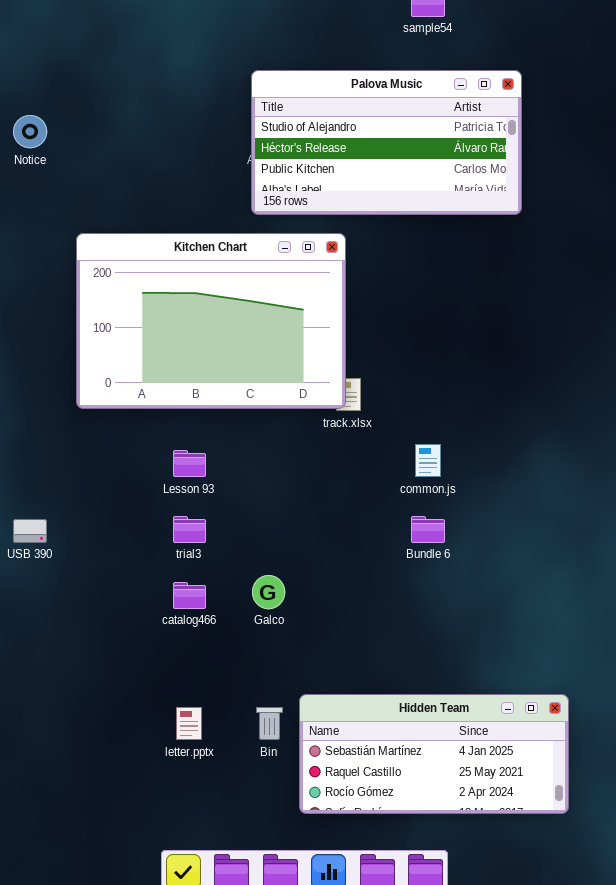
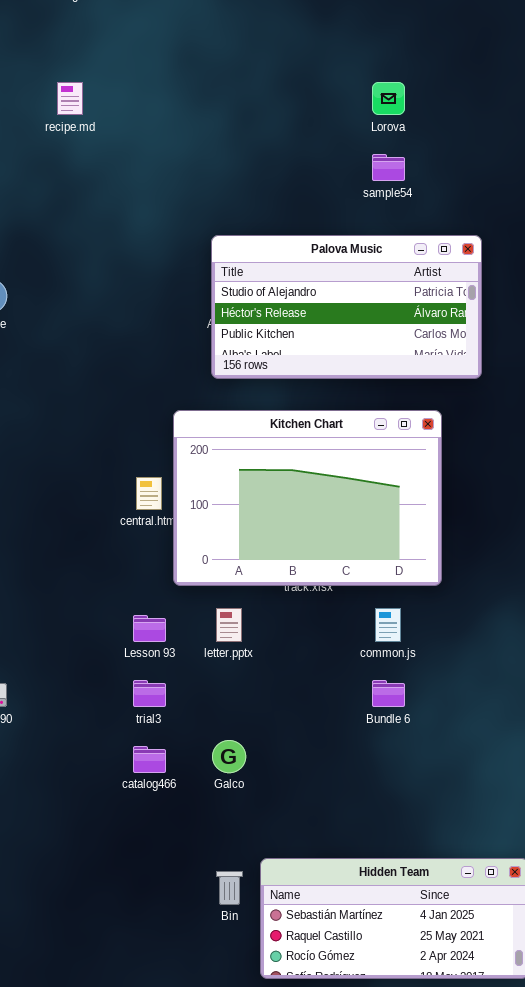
Kitchen Chart: [76,233,346,409] -> [173,410,442,586], moved
letter.pptx: [176,707,202,740] -> [216,608,242,642], moved

